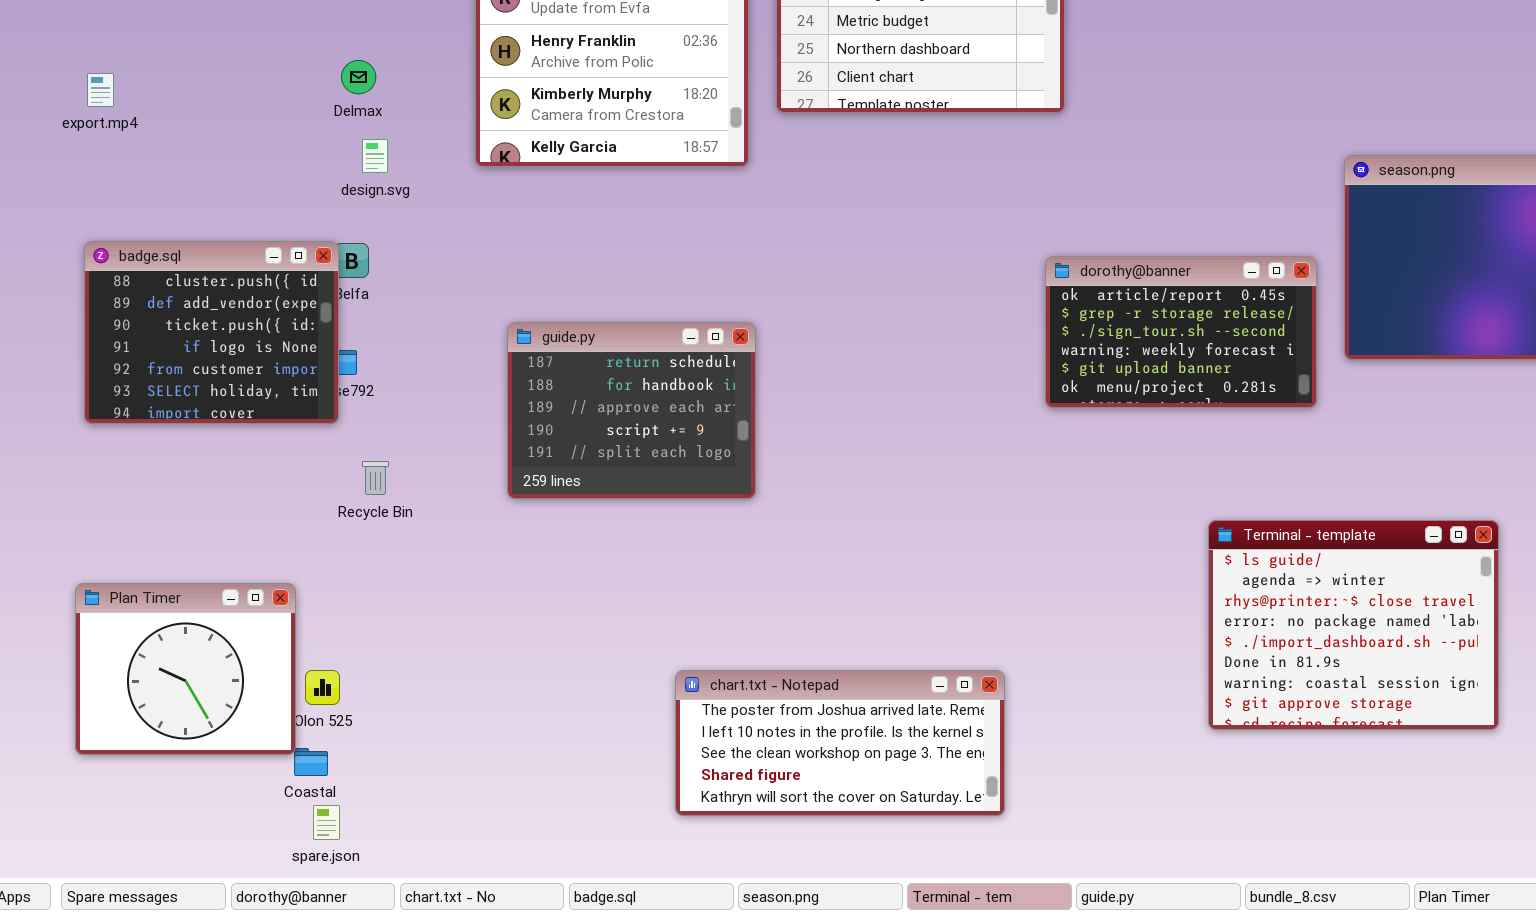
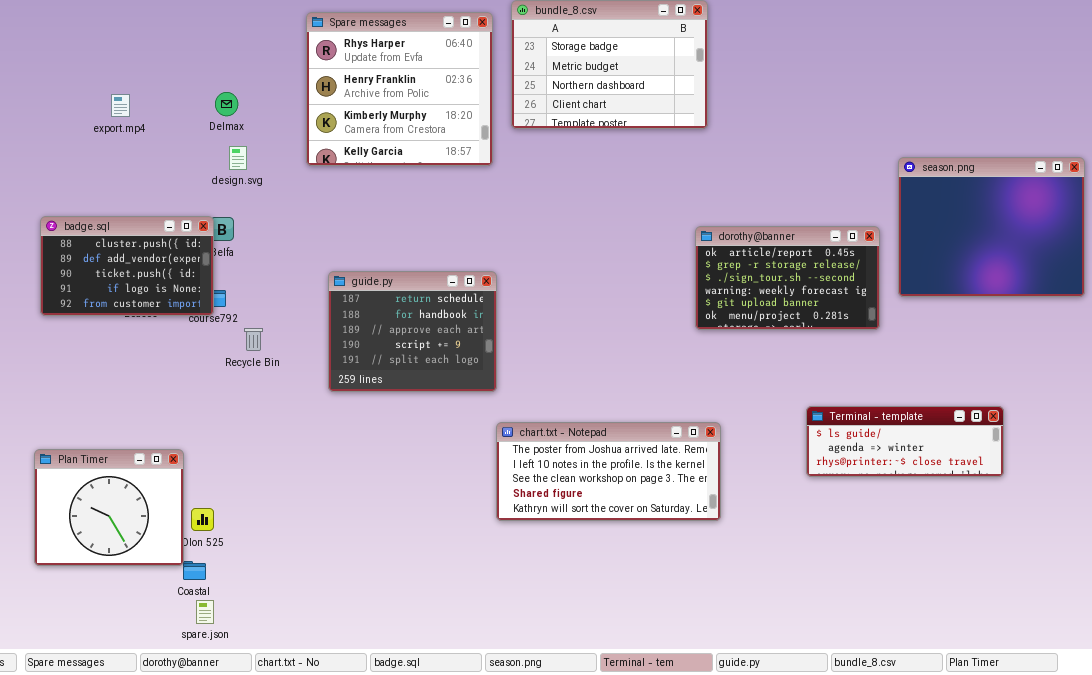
export.mp4: [87,73,114,107] -> [111,94,130,117], moved
badge.sql: [84,241,339,424] -> [40,216,214,316], resized
Recycle Bin: [362,461,389,495] -> [244,328,263,351], moved
Terminal - template: [1208,520,1499,730] -> [806,406,1004,477], resized
chart.txt - Notepad: [675,670,1005,816] -> [496,422,721,521], moved

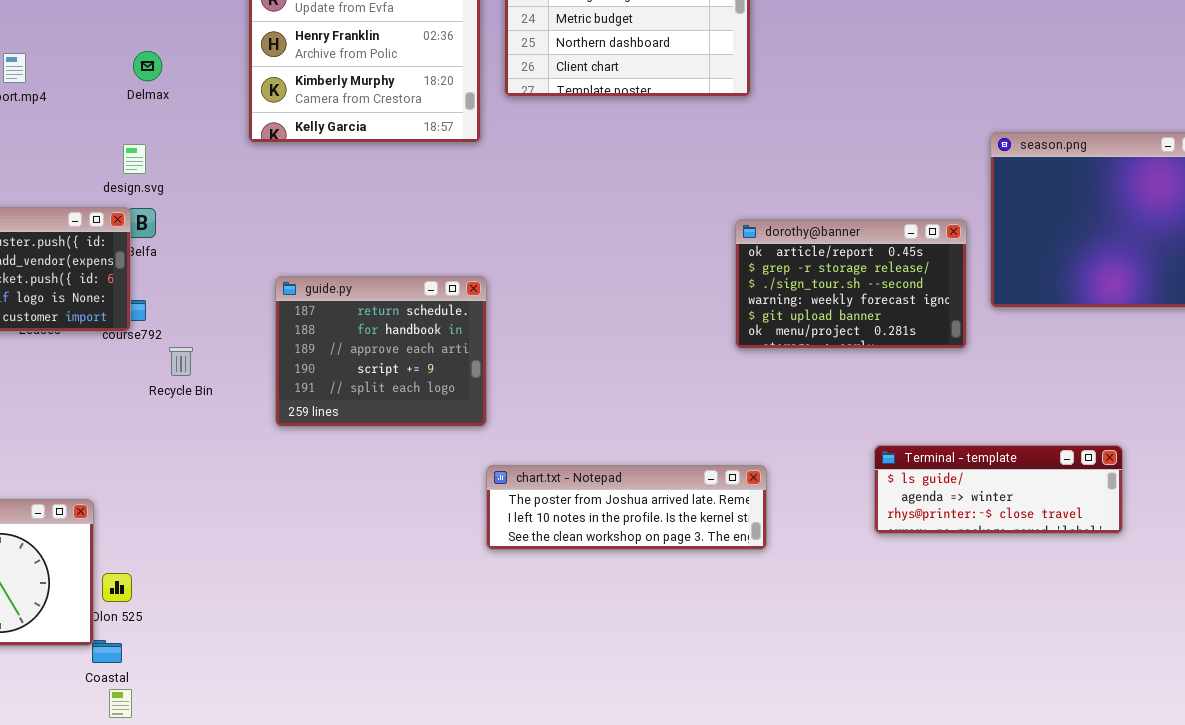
design.svg: [229,146,247,170] -> [123,144,146,174], moved
chart.txt - Notepad: [496,422,721,521] -> [486,465,767,550], resized

